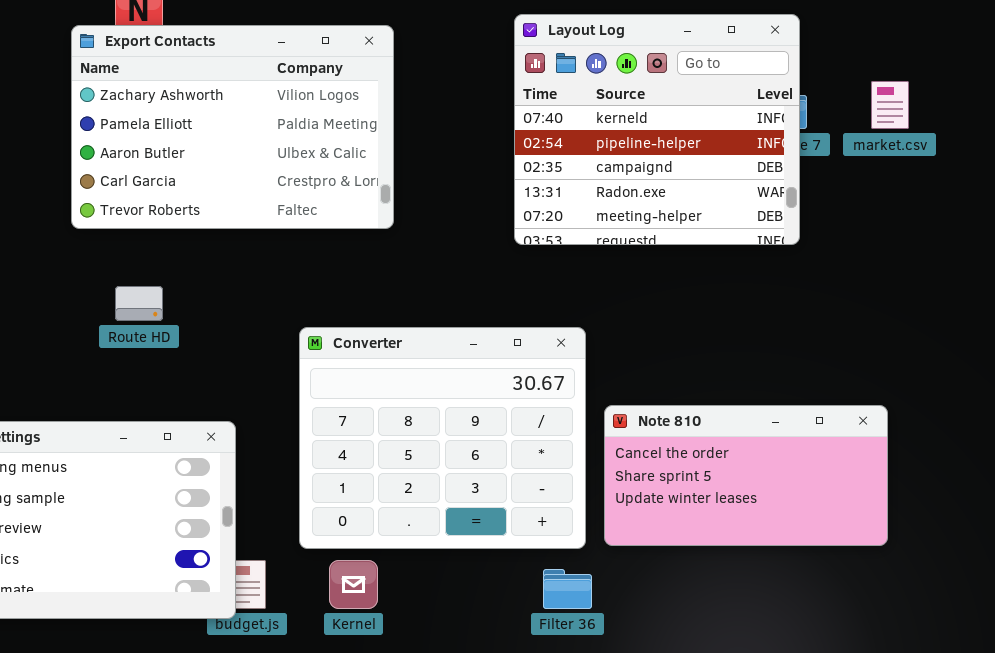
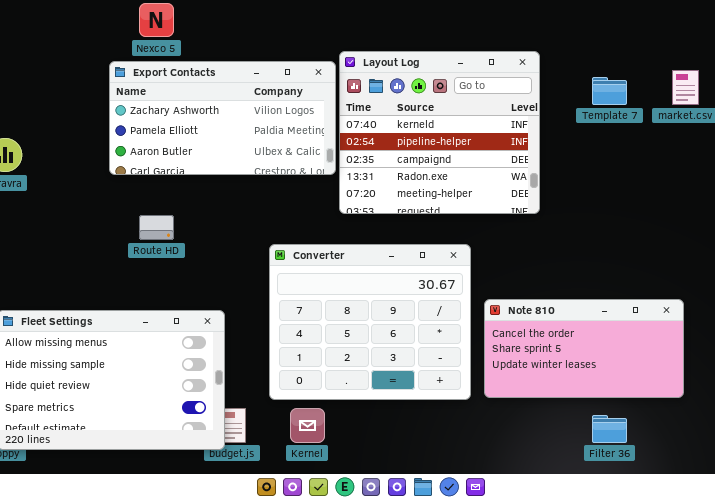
Layout Log: [514,14,800,245] -> [339,51,540,214], moved
Export Contacts: [71,25,394,229] -> [109,61,336,175], resized
Filter 36: [543,569,592,609] -> [592,415,627,443], moved

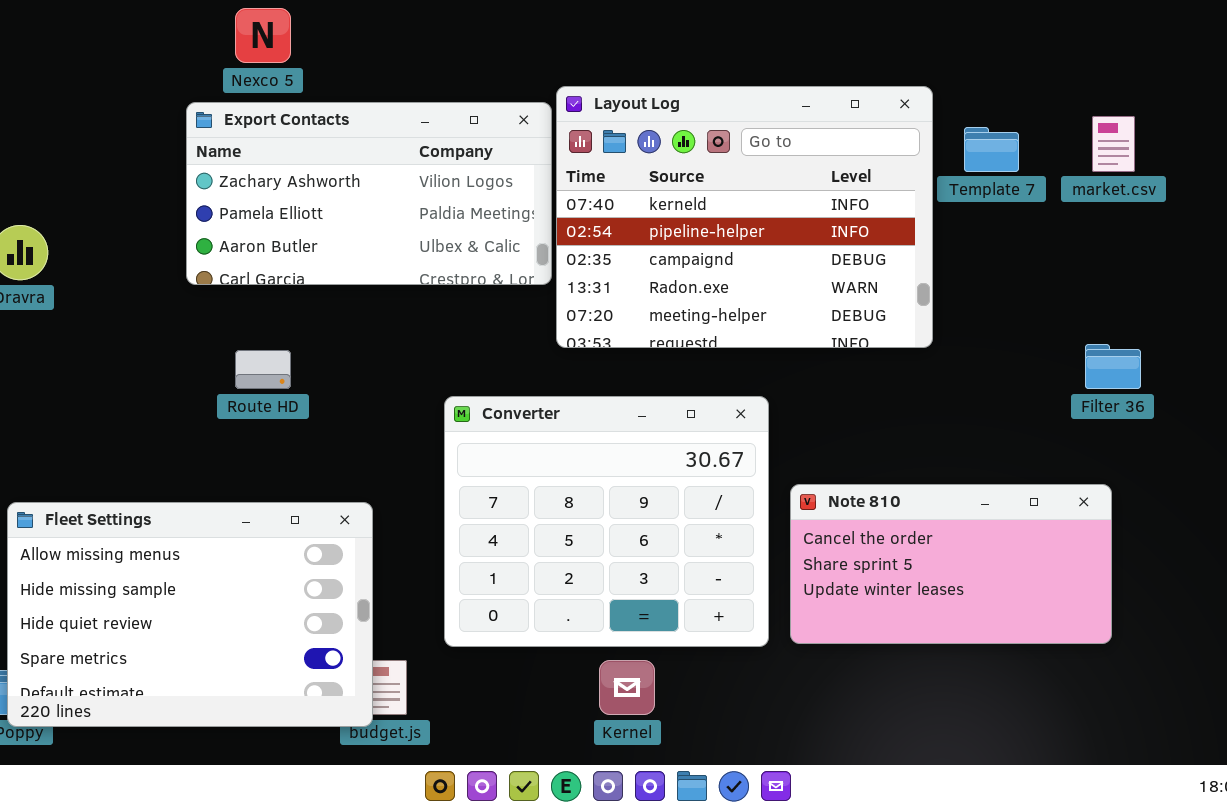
Layout Log: [339,51,540,214] -> [556,86,933,348], resized
Kernel: [290,408,325,443] -> [599,660,655,715], moved
Filter 36: [592,415,627,443] -> [1085,344,1141,389], moved

